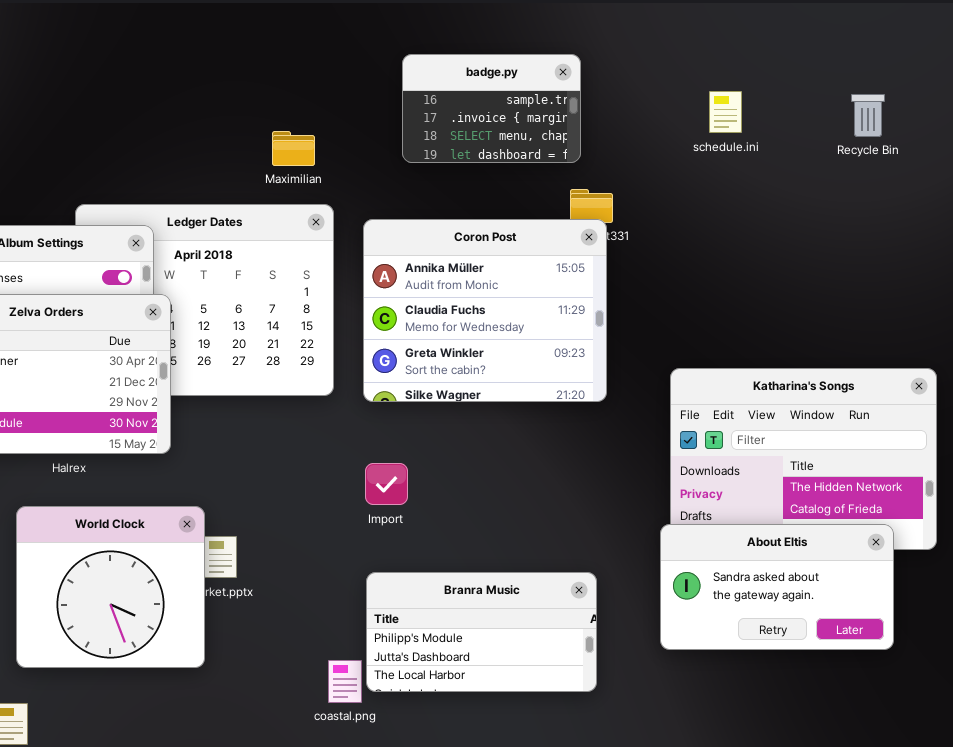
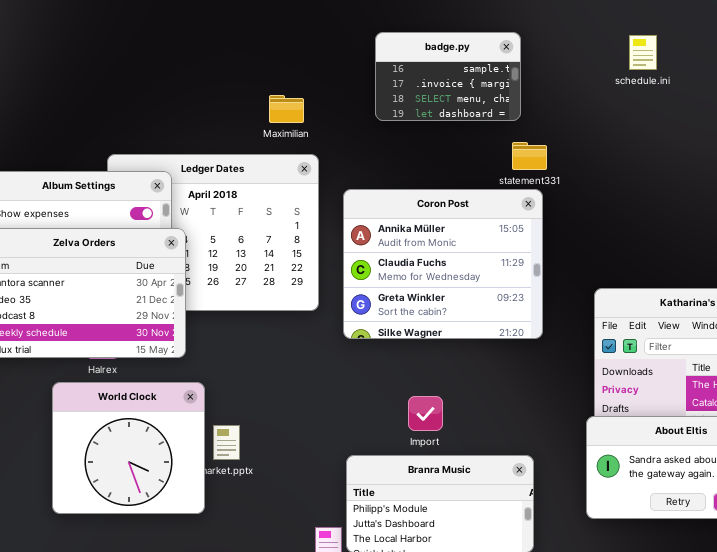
schedule.ini: [709,91,742,133] -> [629,35,657,70], moved
Coron Post: [363,219,607,402] -> [343,189,543,339], moved
Import: [365,463,408,505] -> [408,396,443,431], moved
World Clock: [16,506,205,668] -> [52,382,205,514], moved

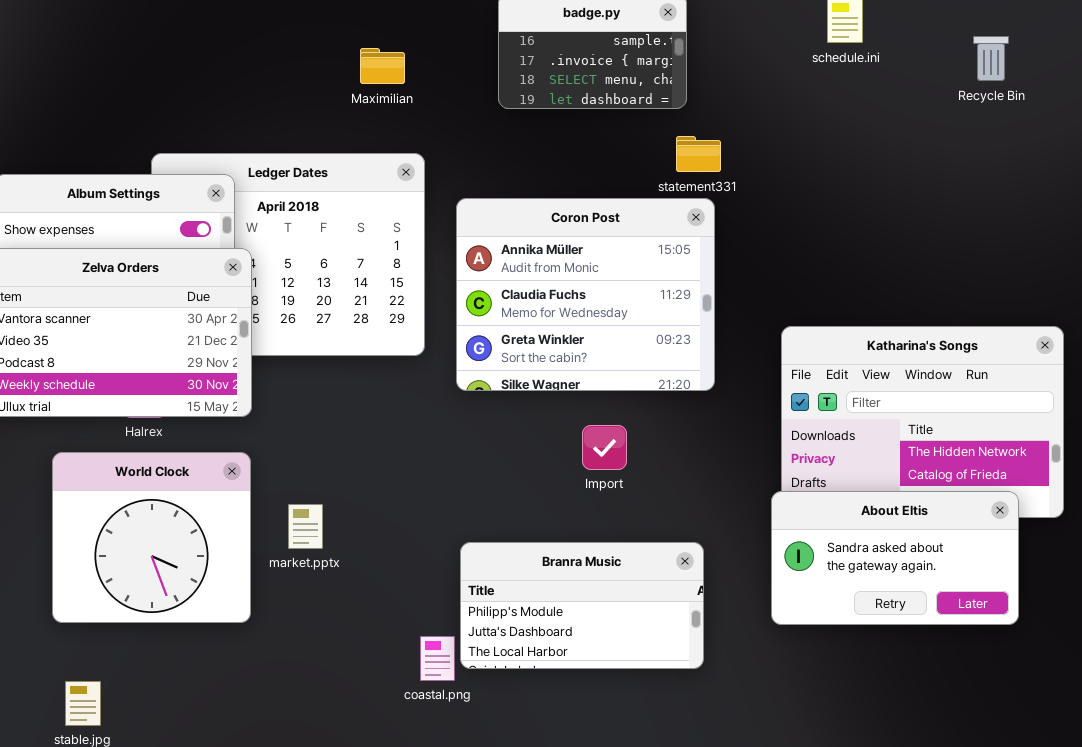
Maximilian: [269,95,304,123] -> [360,48,405,84], moved
World Clock: [52,382,205,514] -> [52,452,251,623], moved
Import: [408,396,443,431] -> [582,425,627,470], moved

